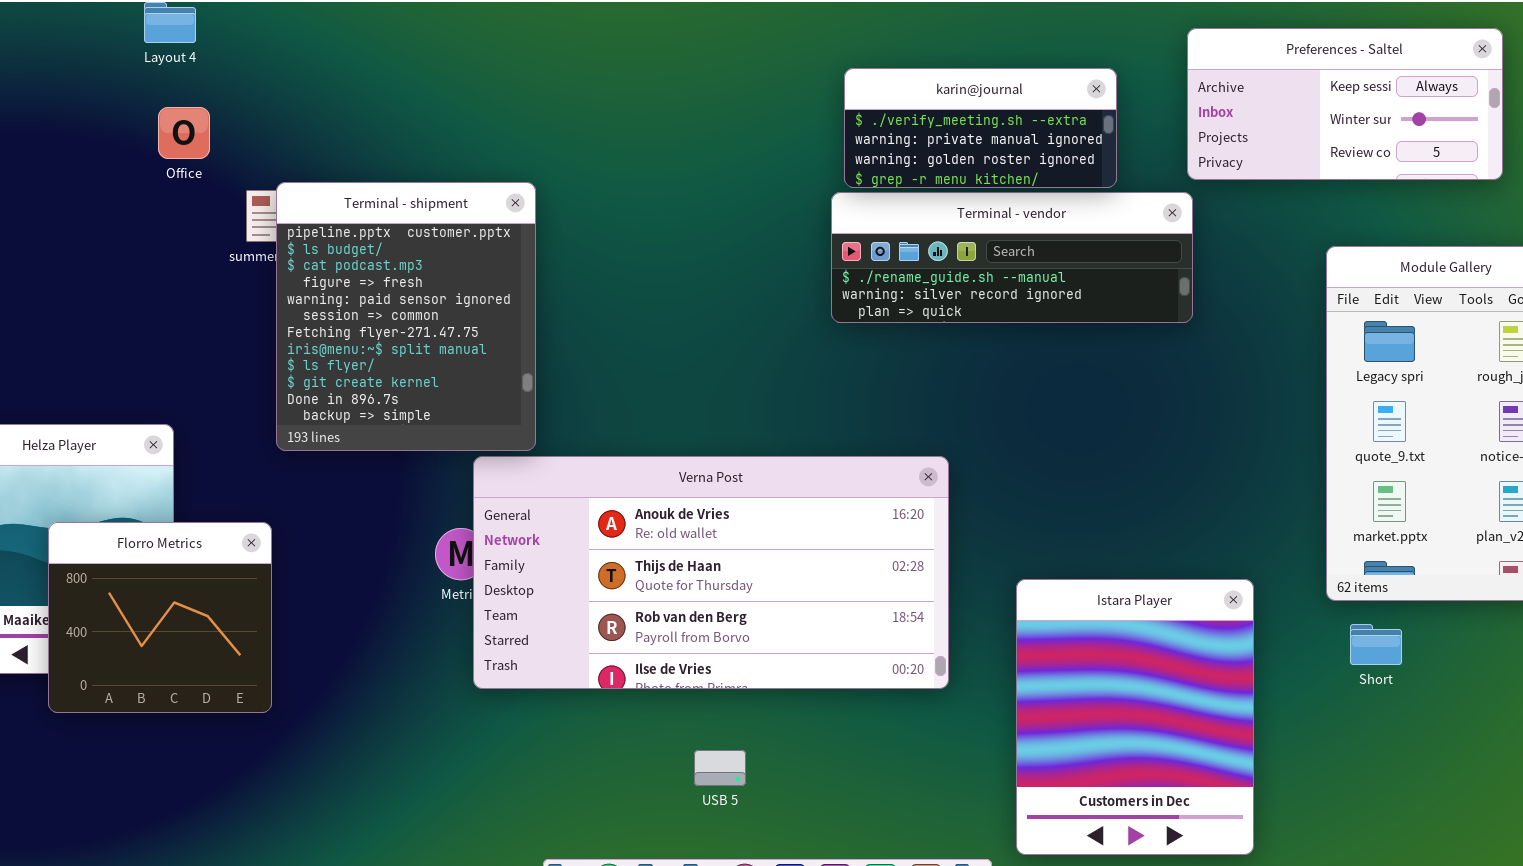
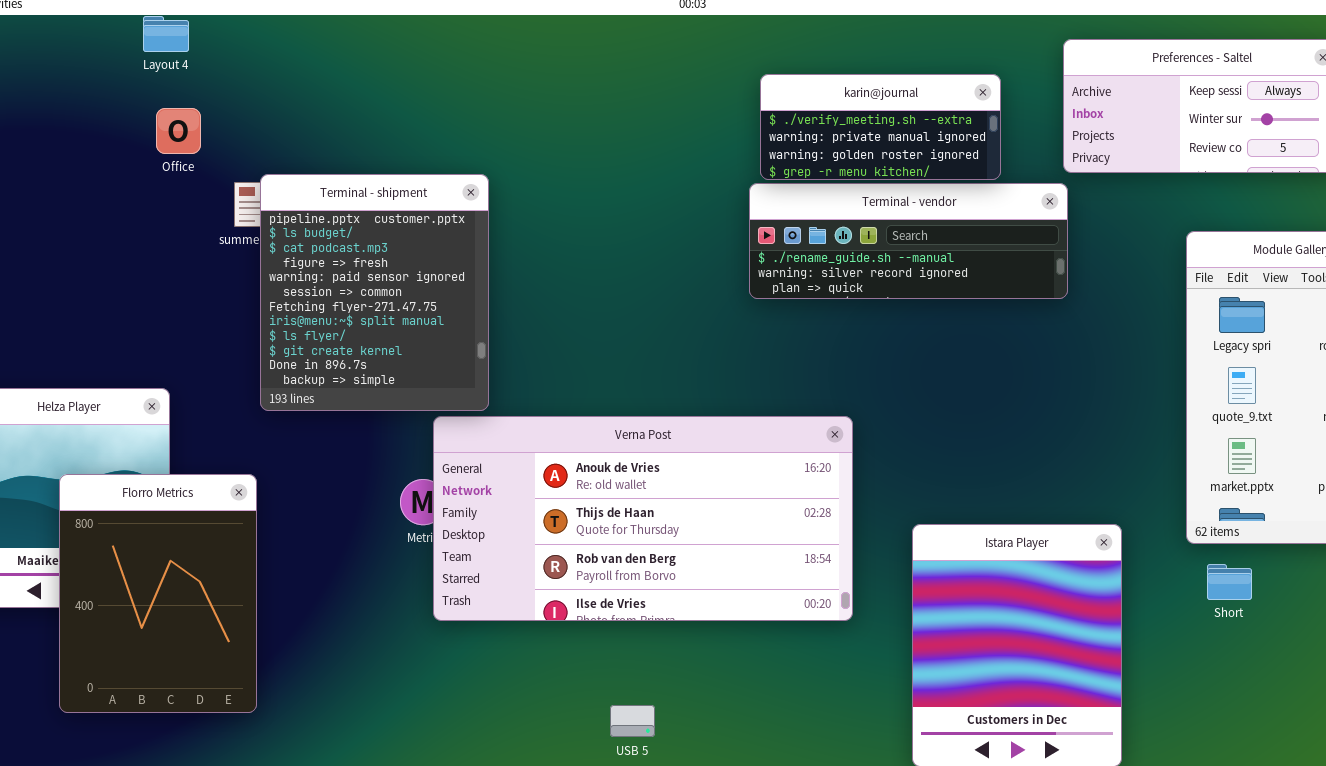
Florro Metrics: [48,522,272,713] -> [59,474,257,713], resized
USB 5: [694,750,746,786] -> [610,705,655,737], moved

